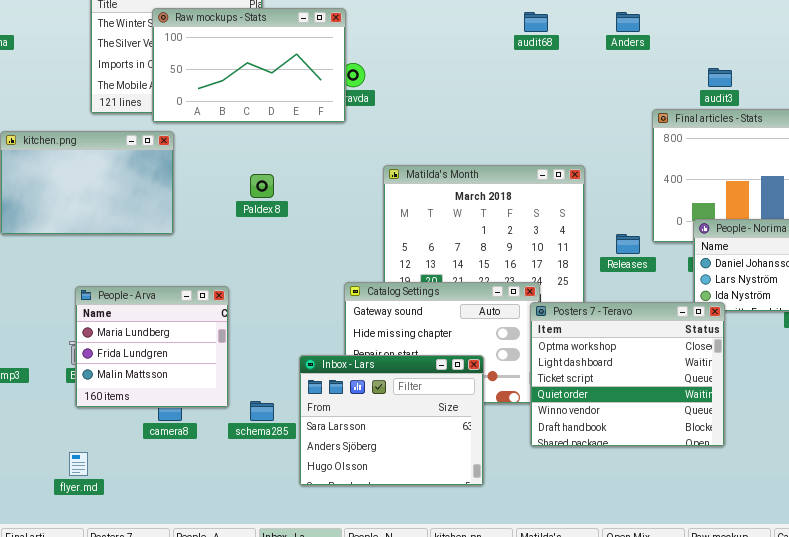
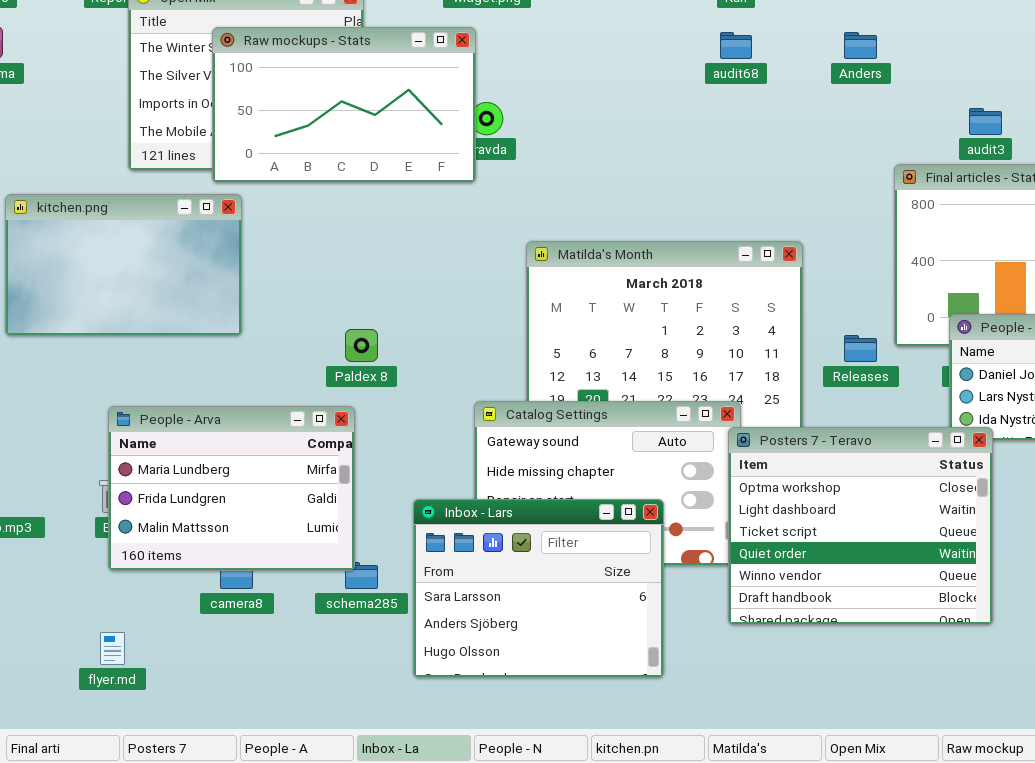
Paldex 8: [250,174,274,198] -> [345,329,378,362], moved
People - Arva: [75,286,229,408] -> [108,406,355,571], resized

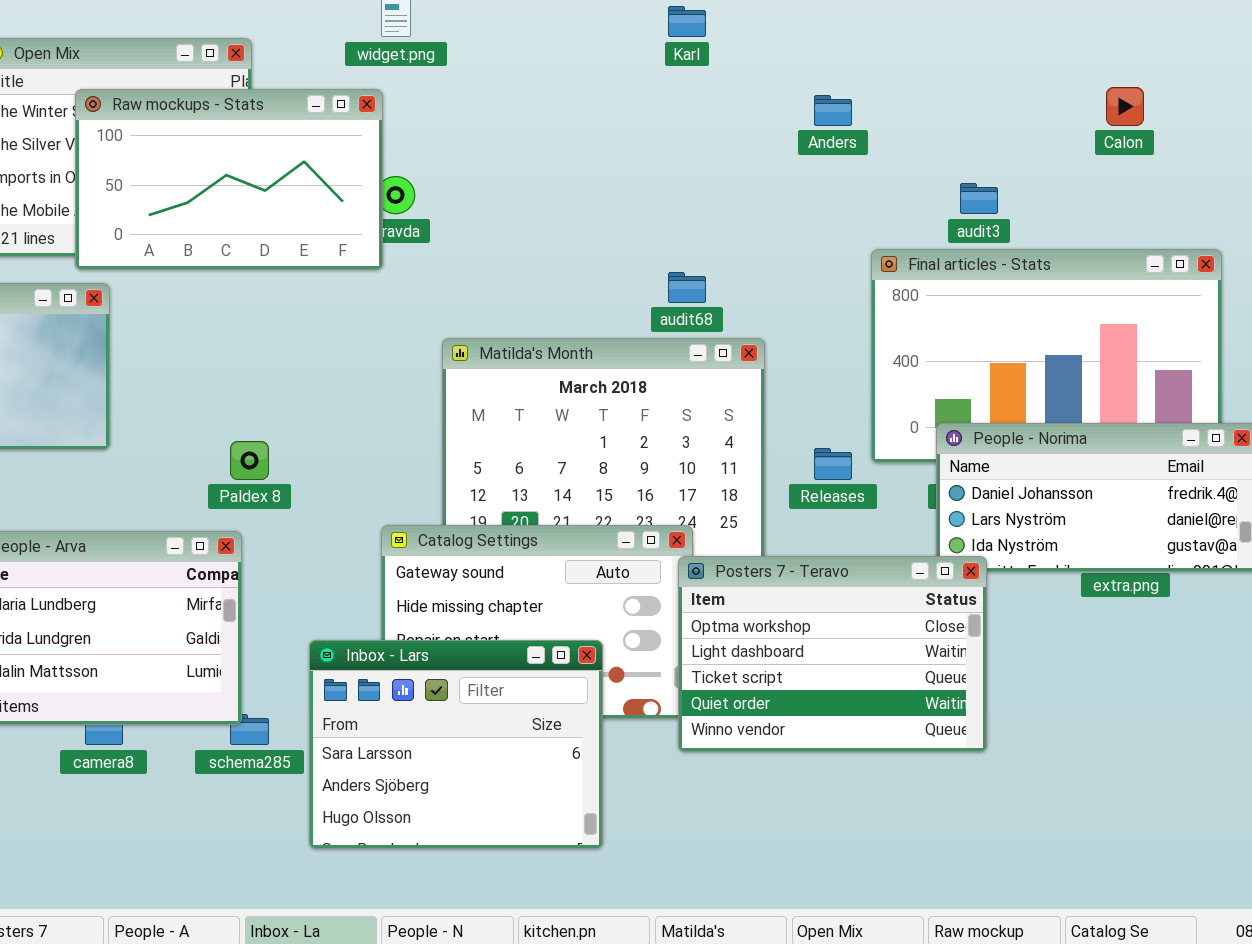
audit68: [720,32,752,59] -> [668,272,706,303], moved
Posters 7 - Teravo: [728,427,993,625] -> [678,556,987,752], resized

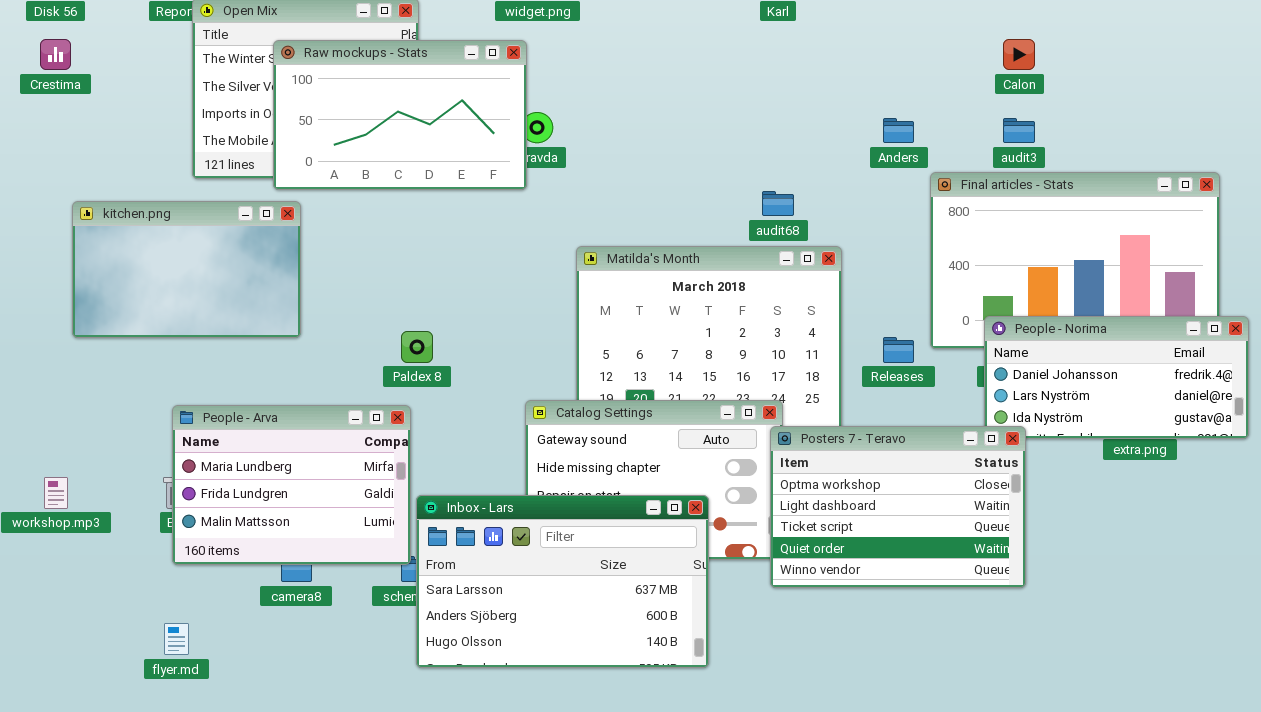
Calon: [1106,87,1144,126] -> [1003,39,1035,70], moved
Anders: [814,95,852,126] -> [883,118,914,143], moved
Inbox - Lars: [309,640,603,849] -> [416,495,709,668], resized

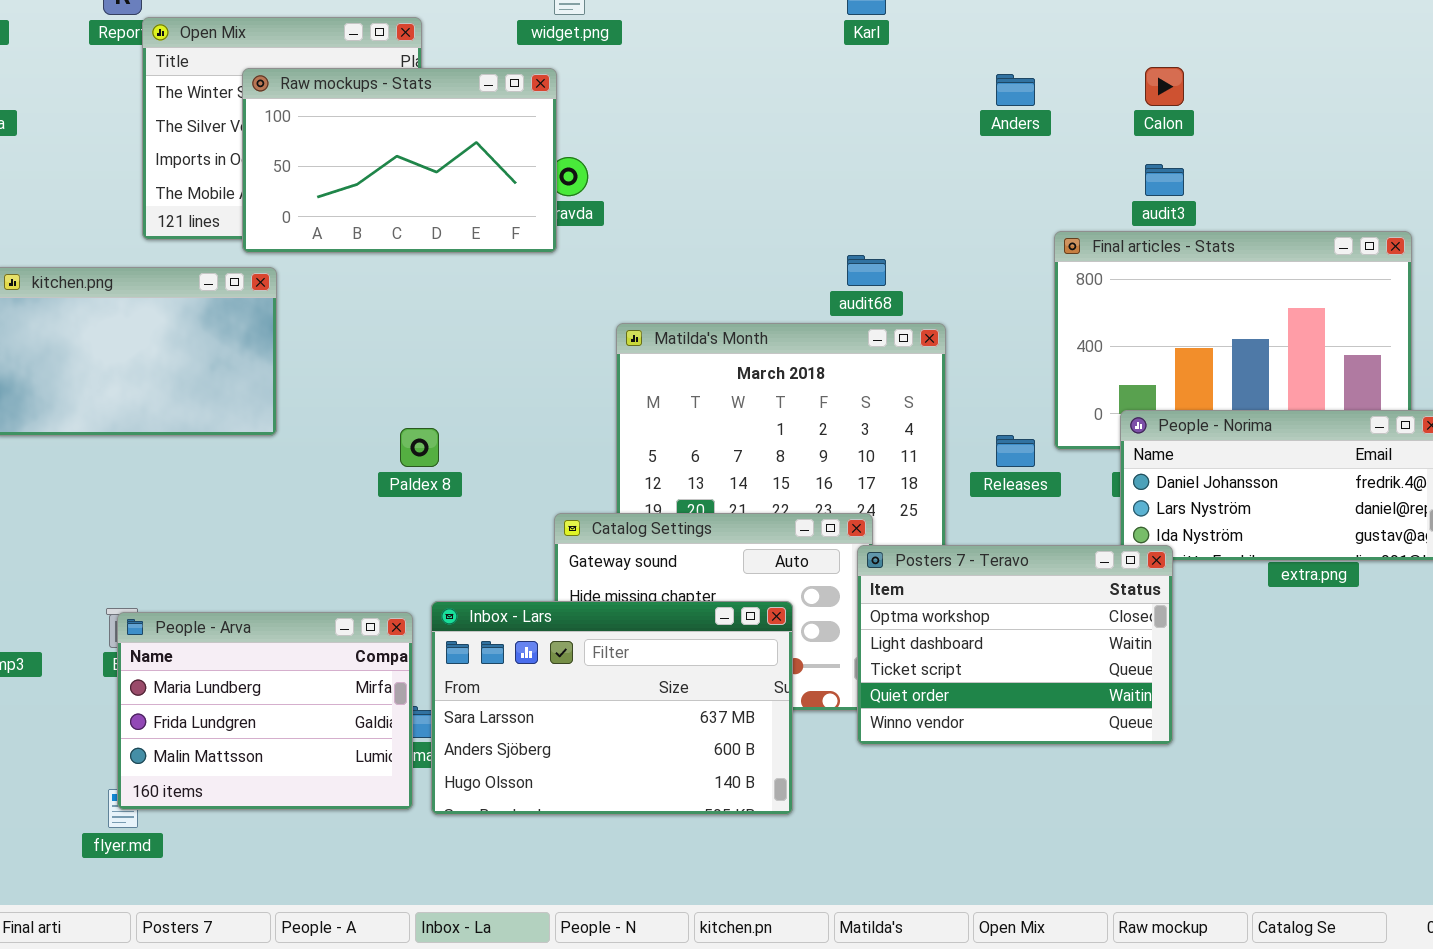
Anders: [883,118,914,143] -> [996,74,1035,106], moved
People - Arva: [172,405,411,565] -> [117,612,413,810], moved
Inbox - Lars: [416,495,709,668] -> [431,601,793,815], moved

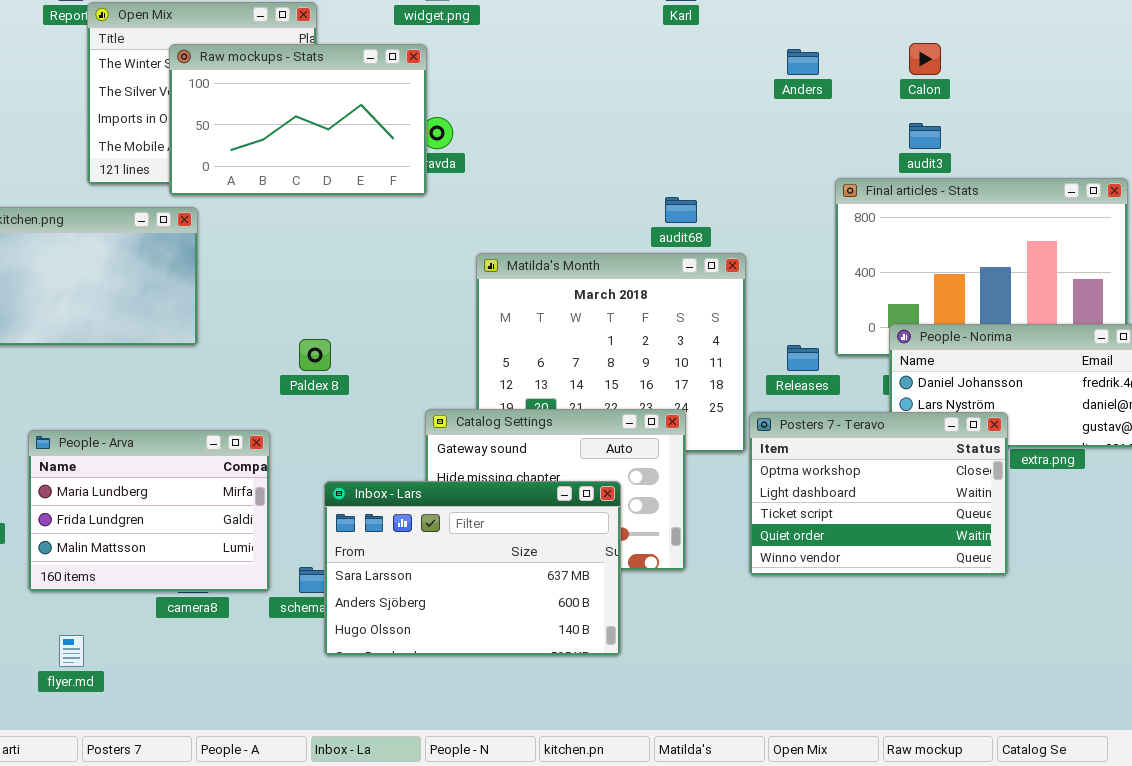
Posters 7 - Teravo: [857,545,1173,745] -> [749,412,1008,576], moved
People - Arva: [117,612,413,810] -> [28,430,270,592], moved

